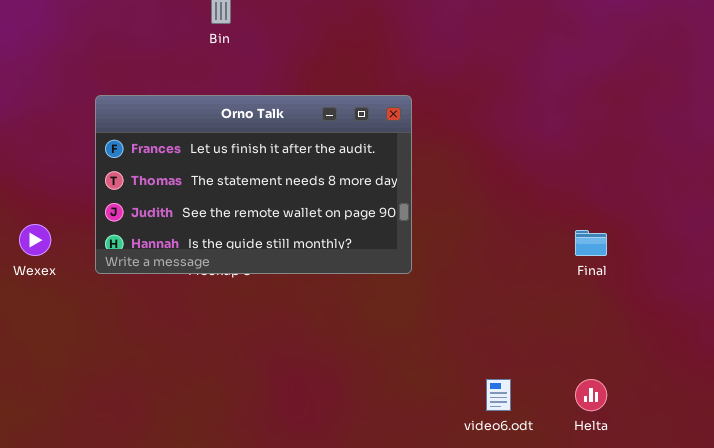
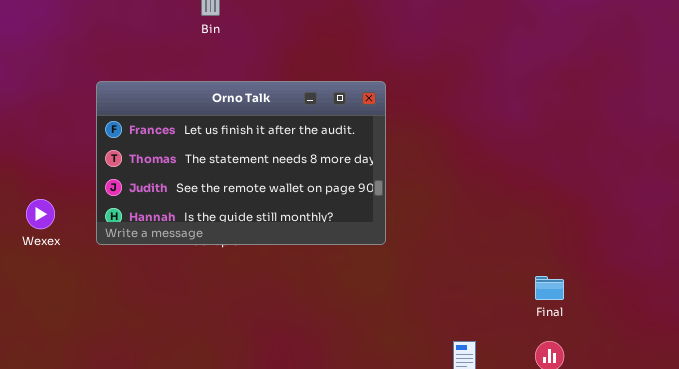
Final: [575,230,607,256] -> [535,276,564,300], moved

